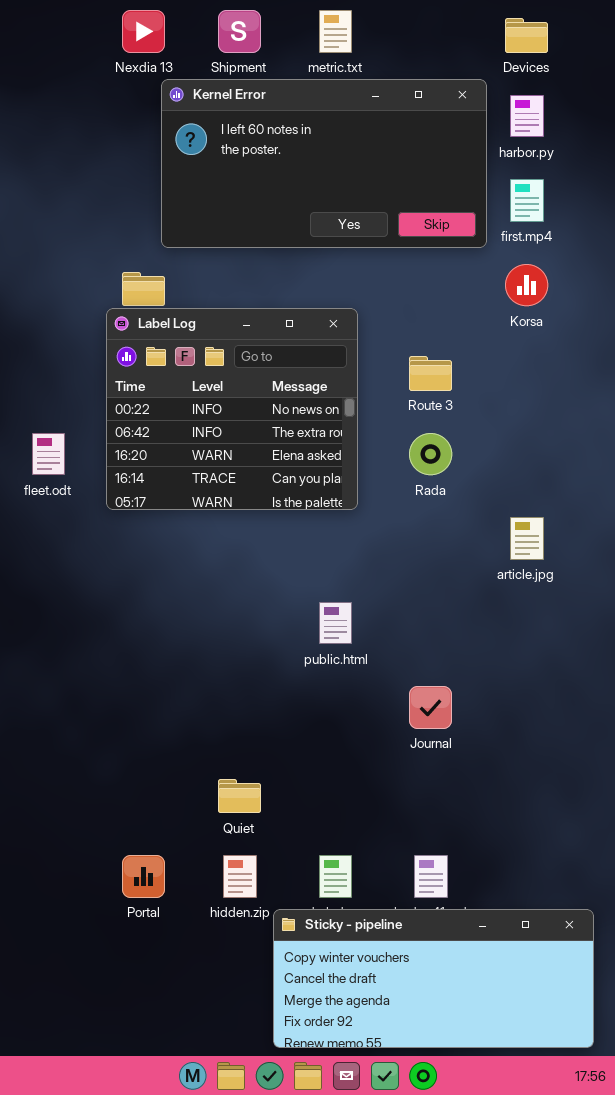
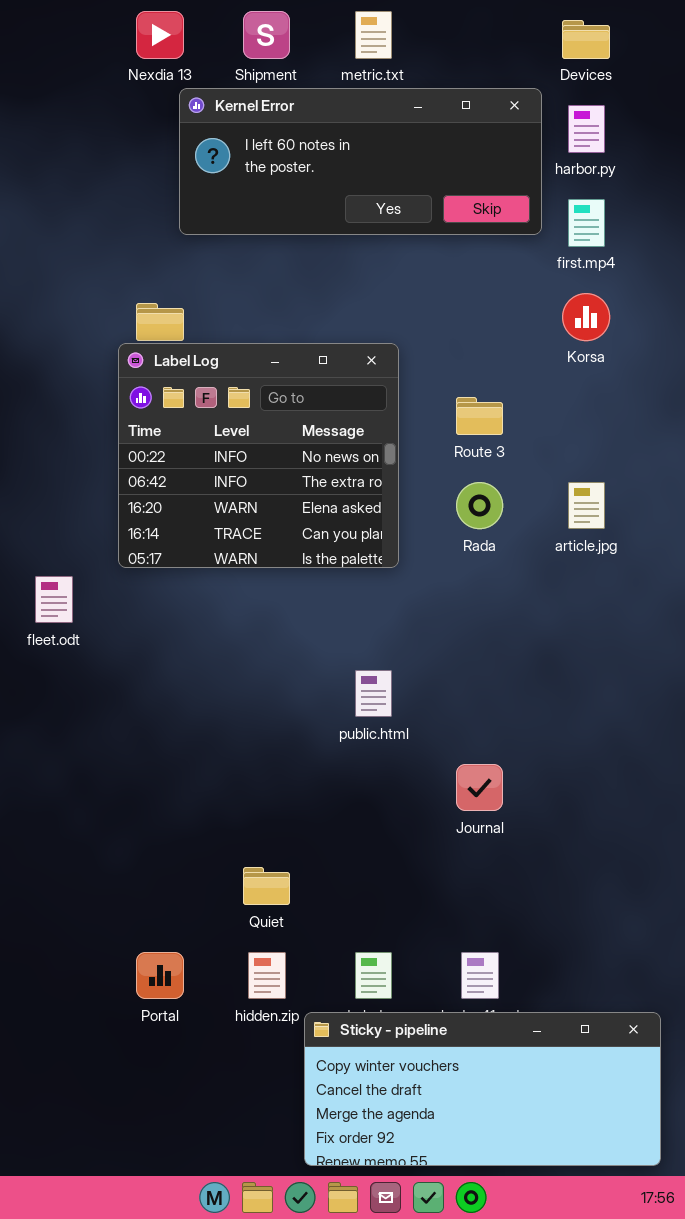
Kernel Error: [161,79,487,248] -> [179,88,542,235], resized
fleet.odt: [32,433,65,475] -> [35,576,73,623], moved
article.jpg: [510,517,544,560] -> [568,482,605,529], moved

